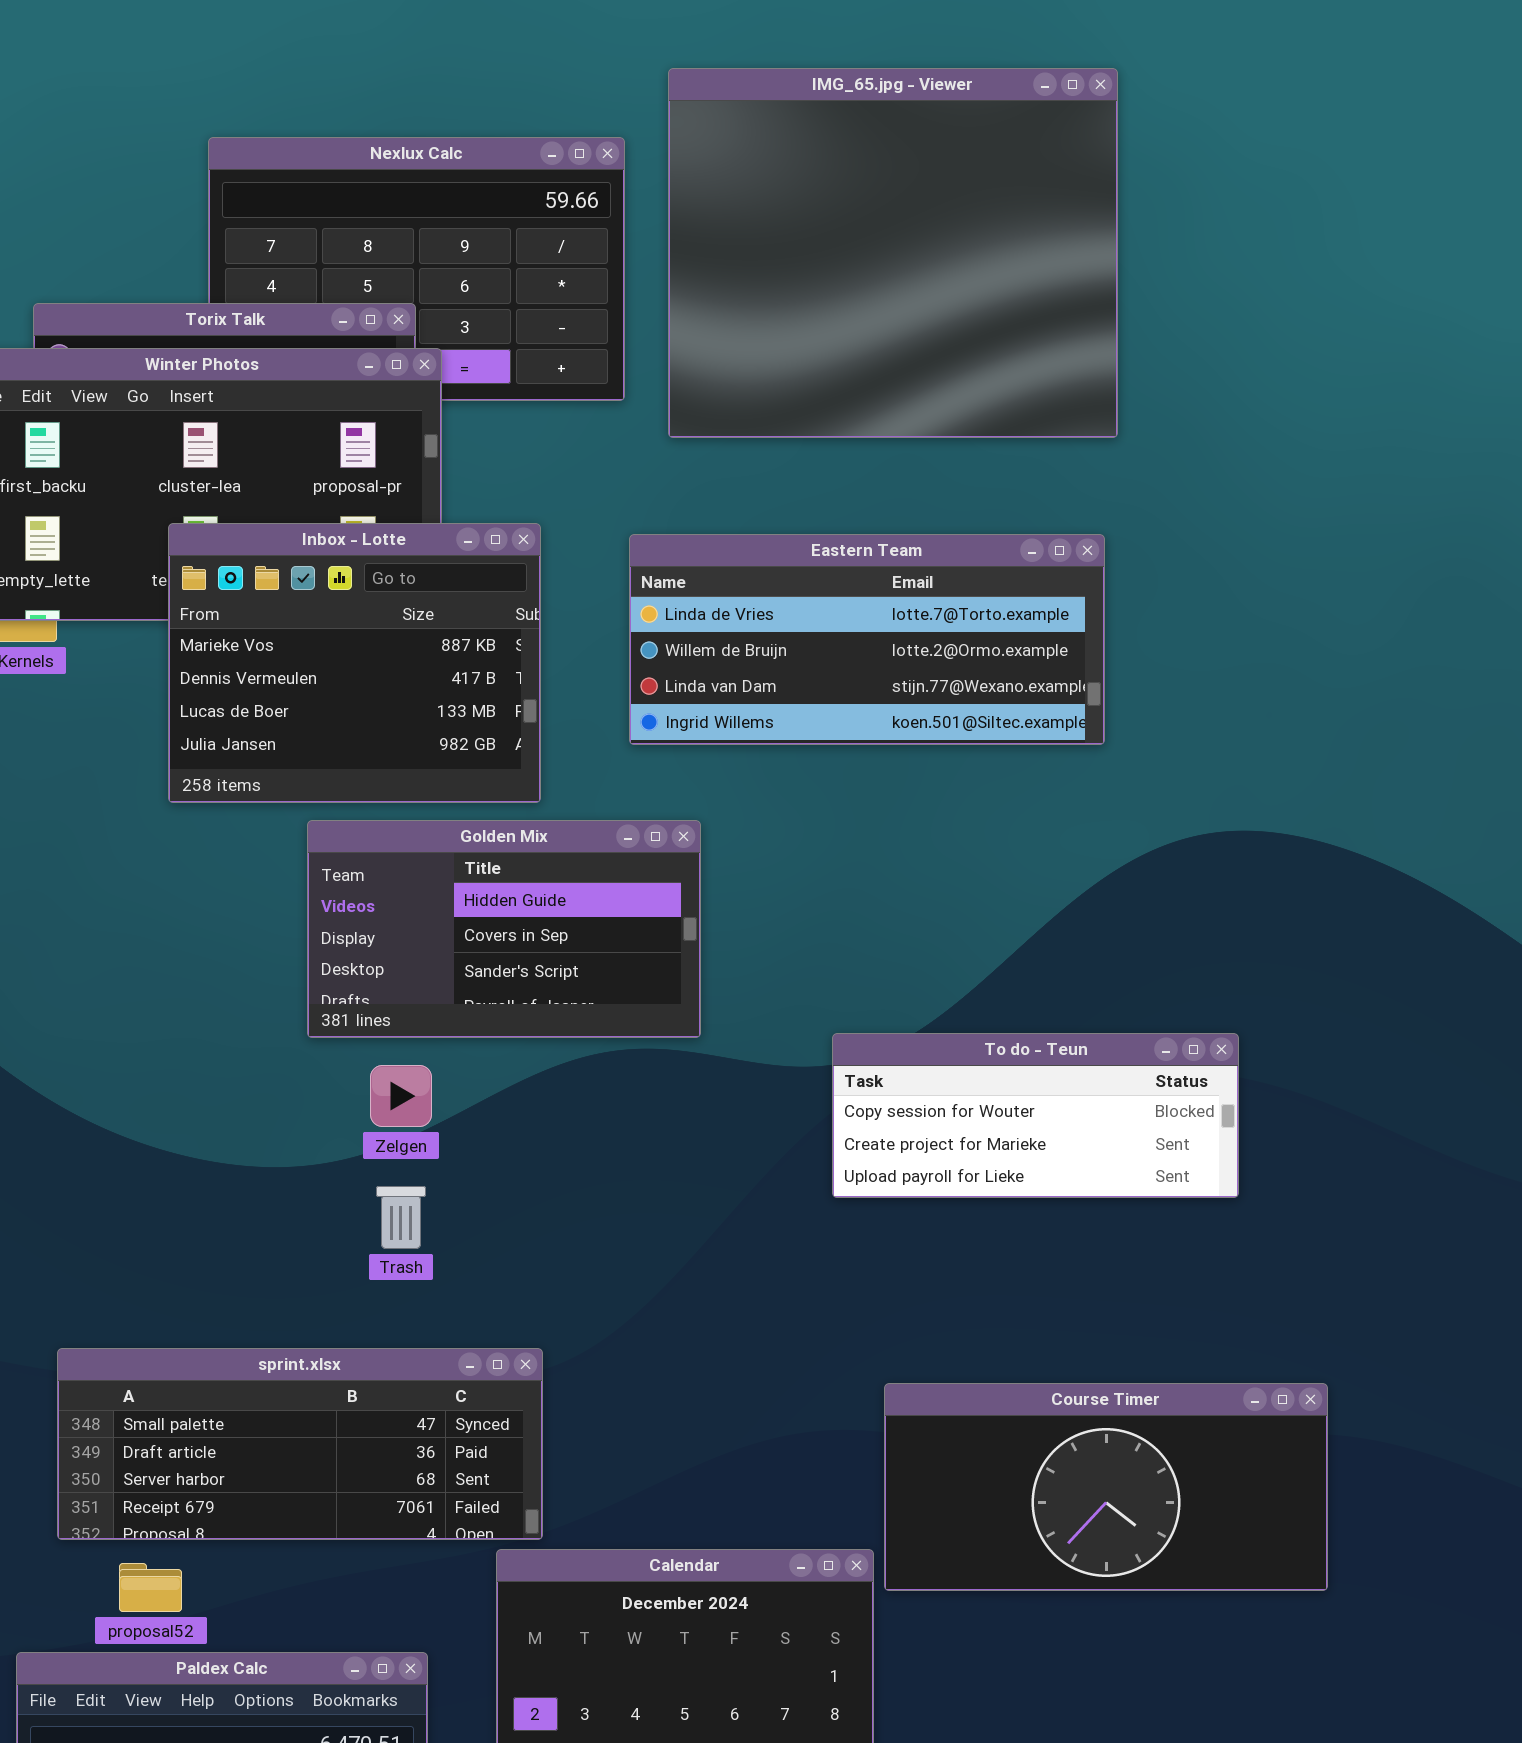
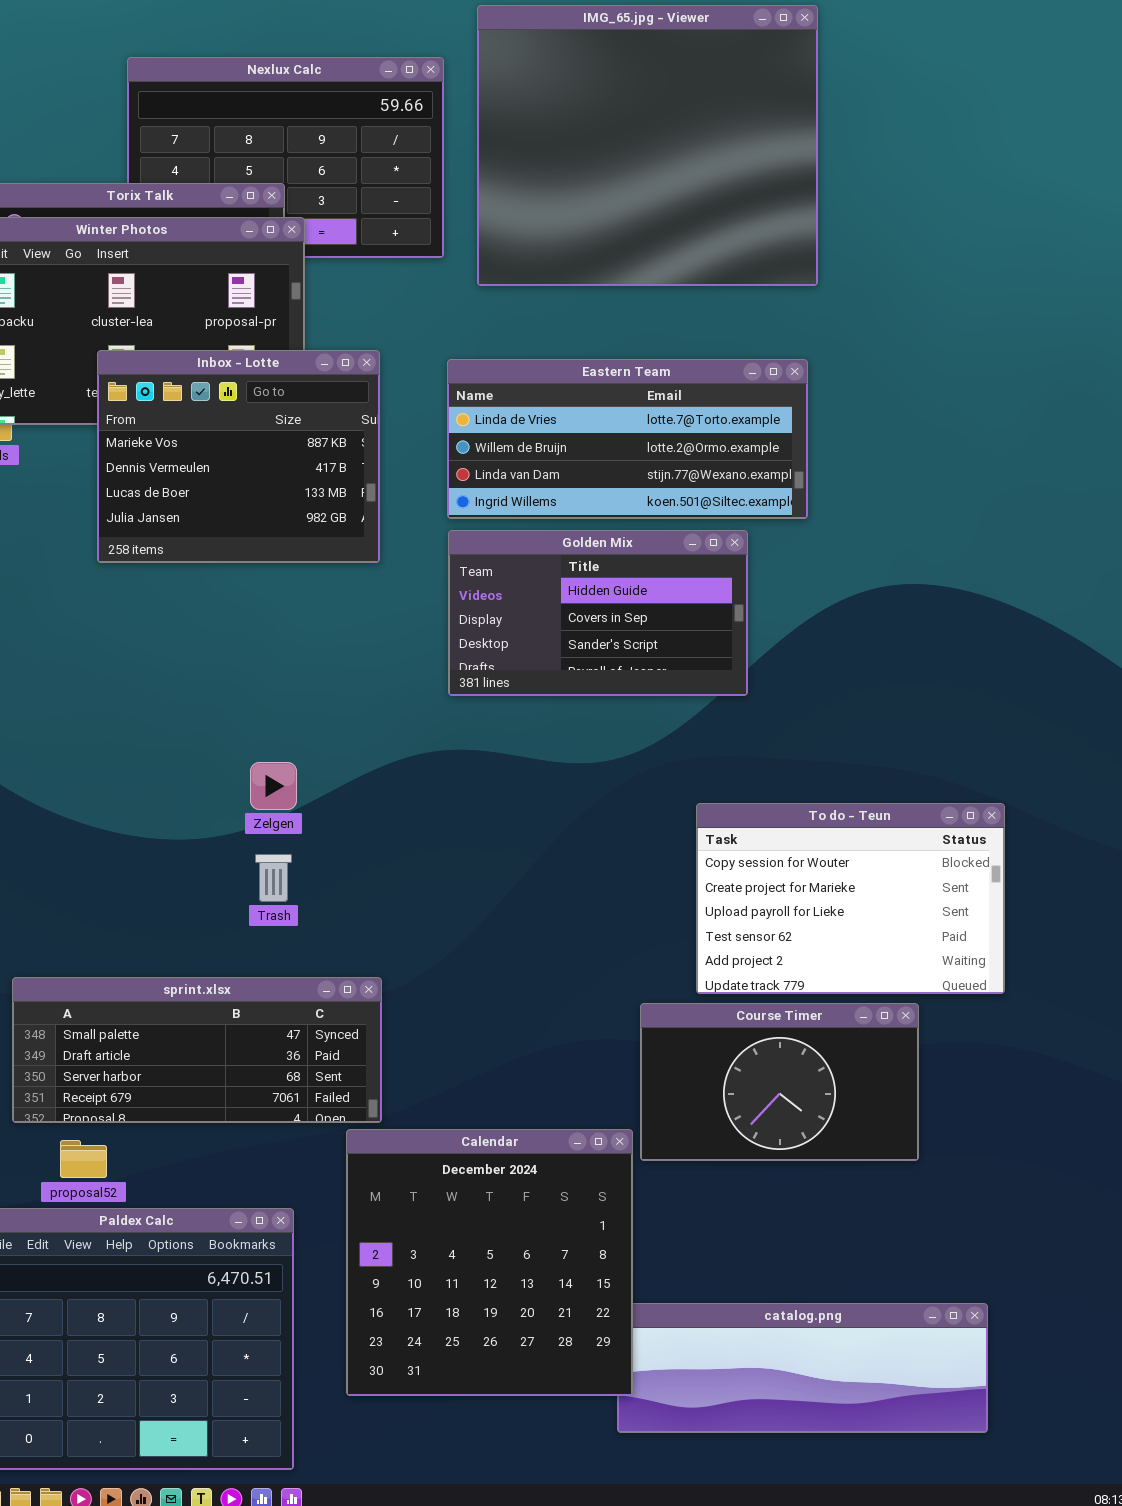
Golden Mix: [307,820,701,1038] -> [448,530,748,696], moved
To do - Teun: [832,1033,1239,1198] -> [696,803,1005,994], moved, resized
Course Timer: [884,1383,1328,1591] -> [640,1003,919,1161], resized

